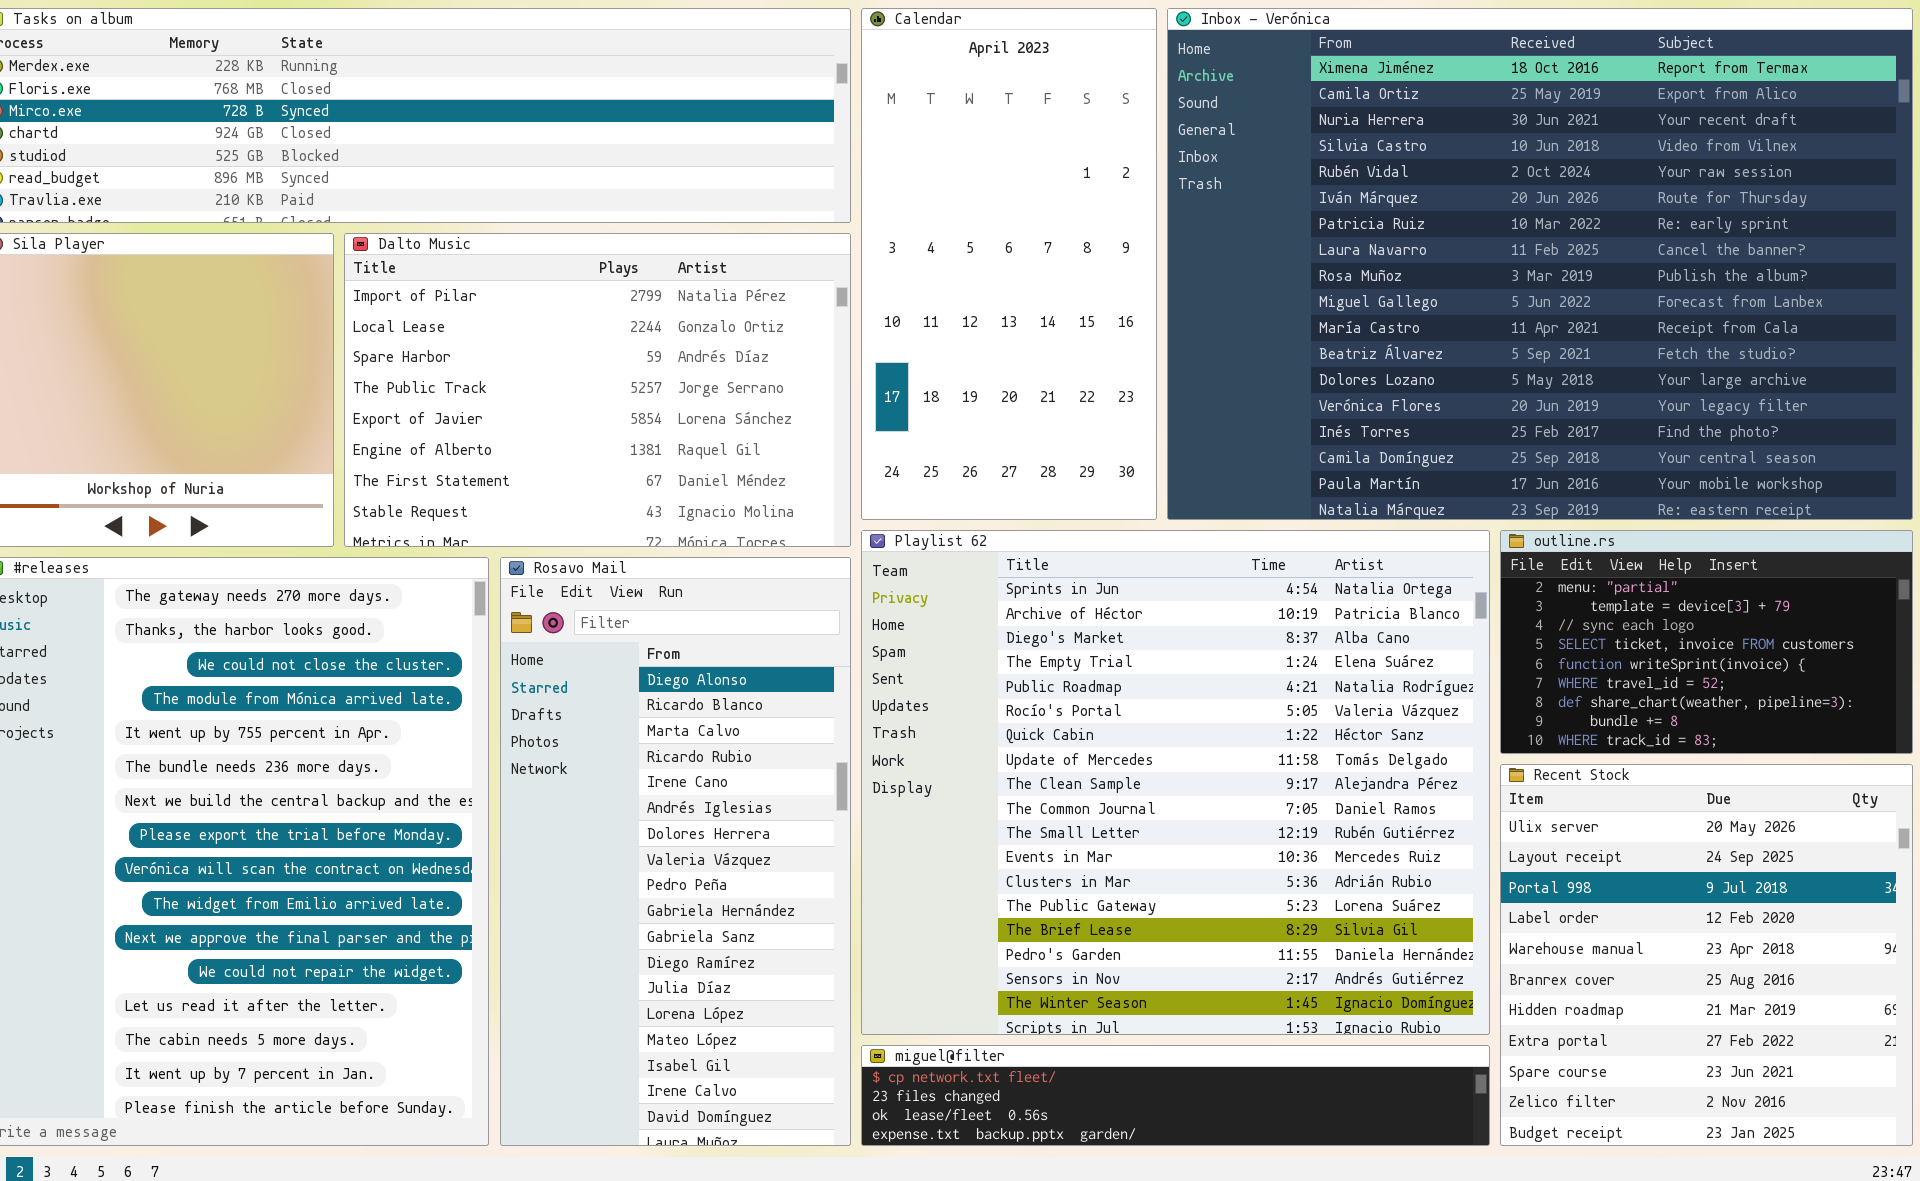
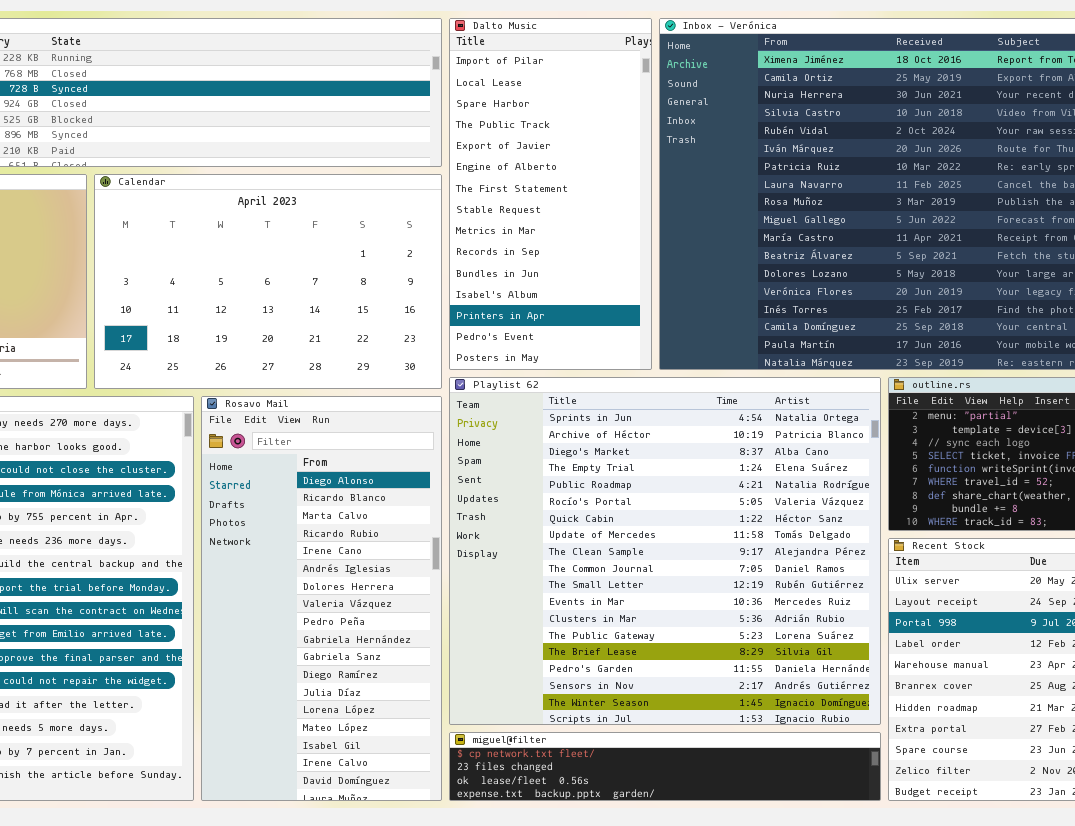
Calendar: [861,8,1157,520] -> [94,174,442,389], moved, resized
Dalto Music: [344,233,851,547] -> [449,18,652,370], moved, resized

